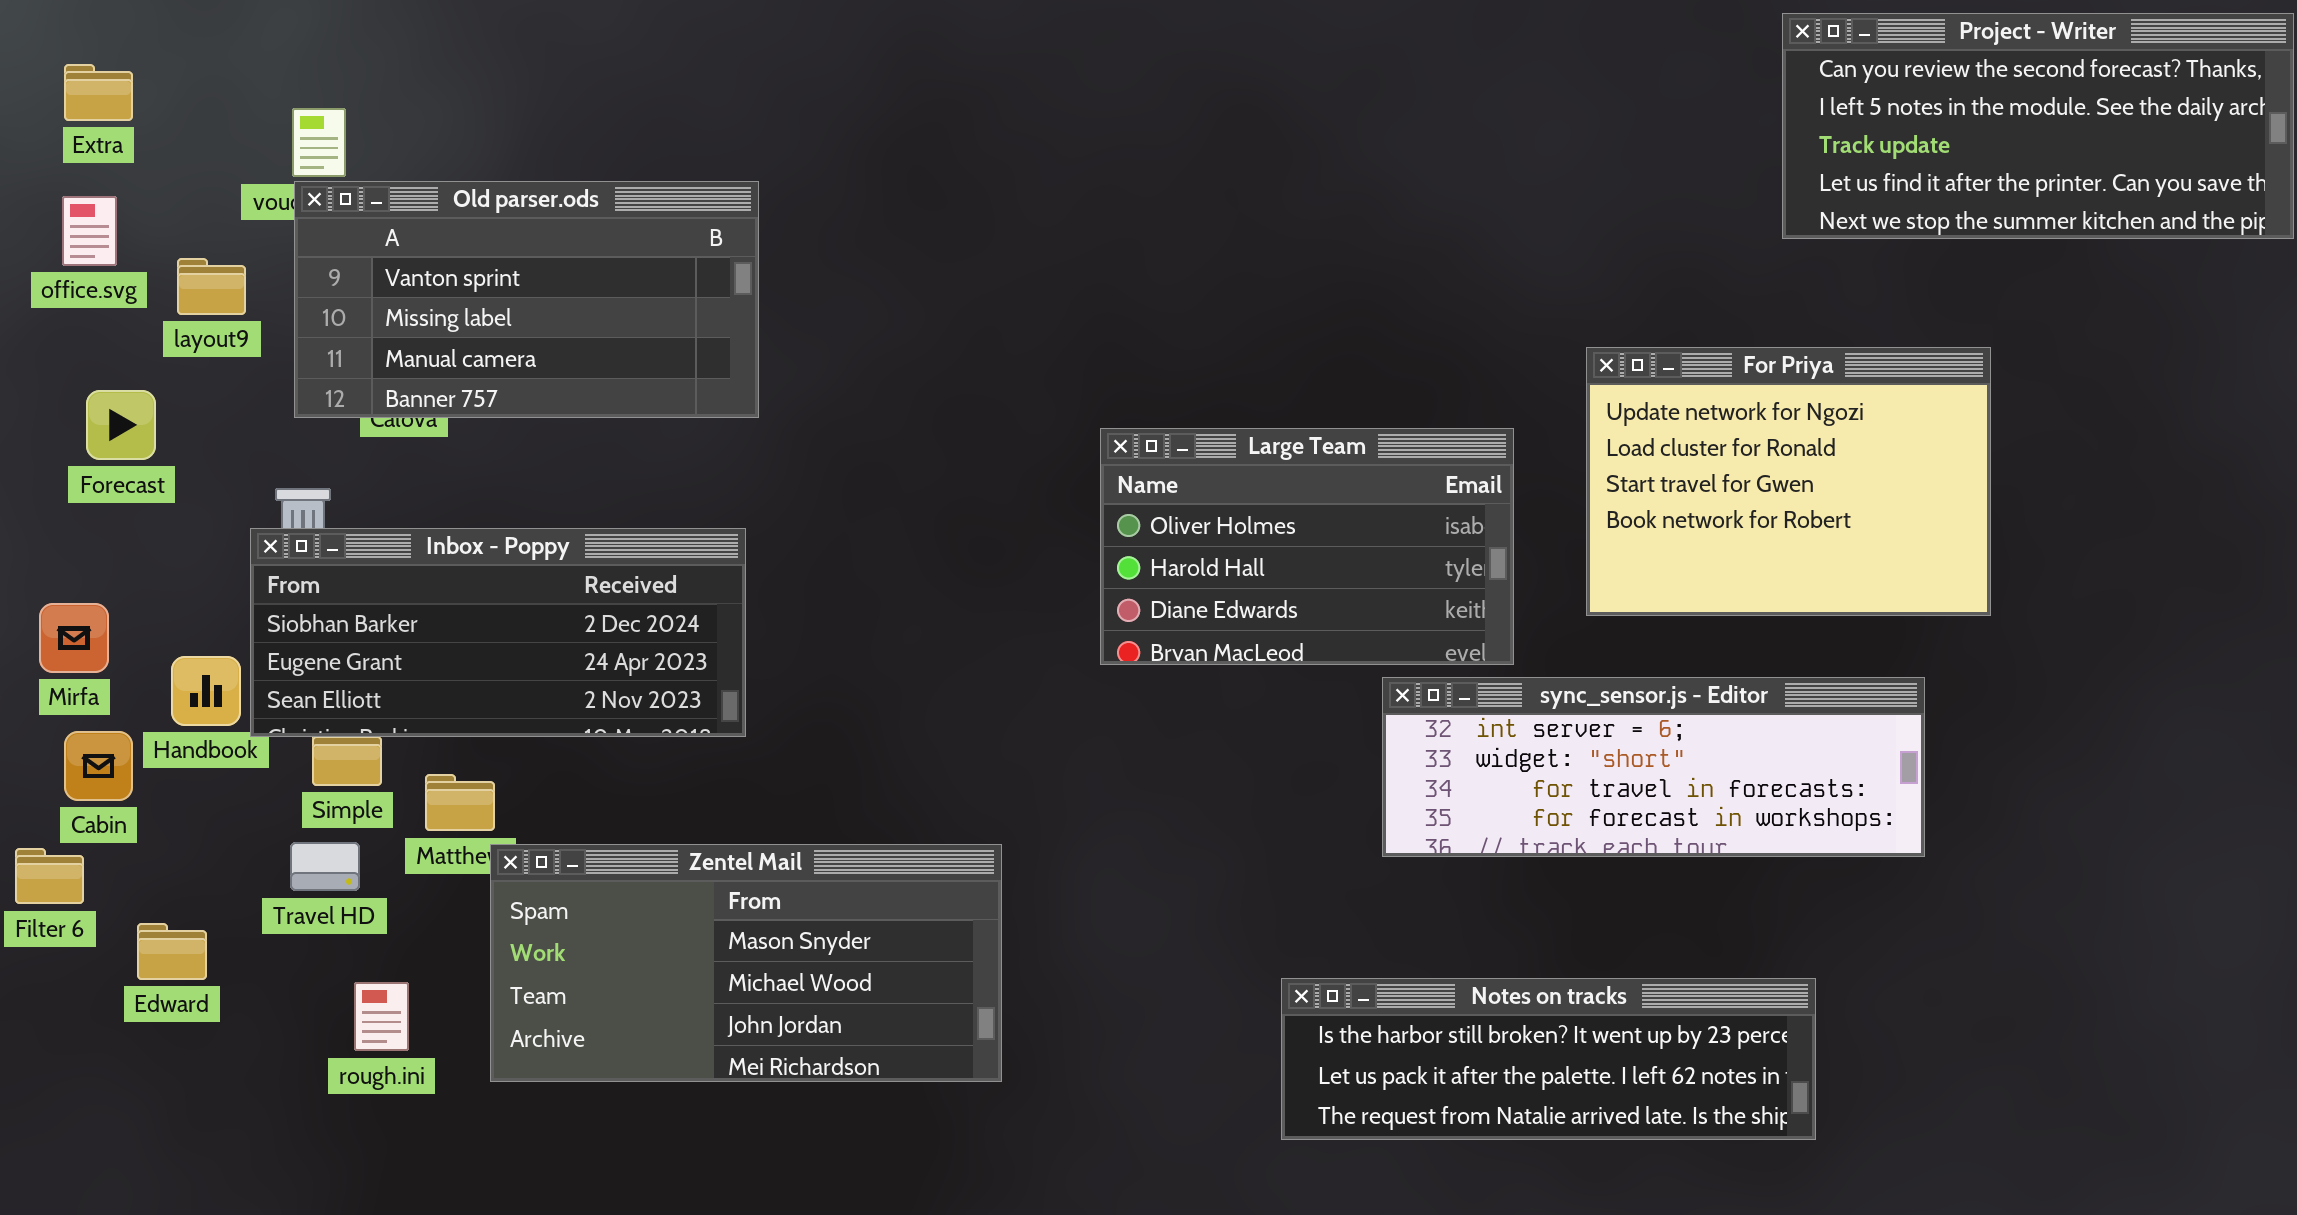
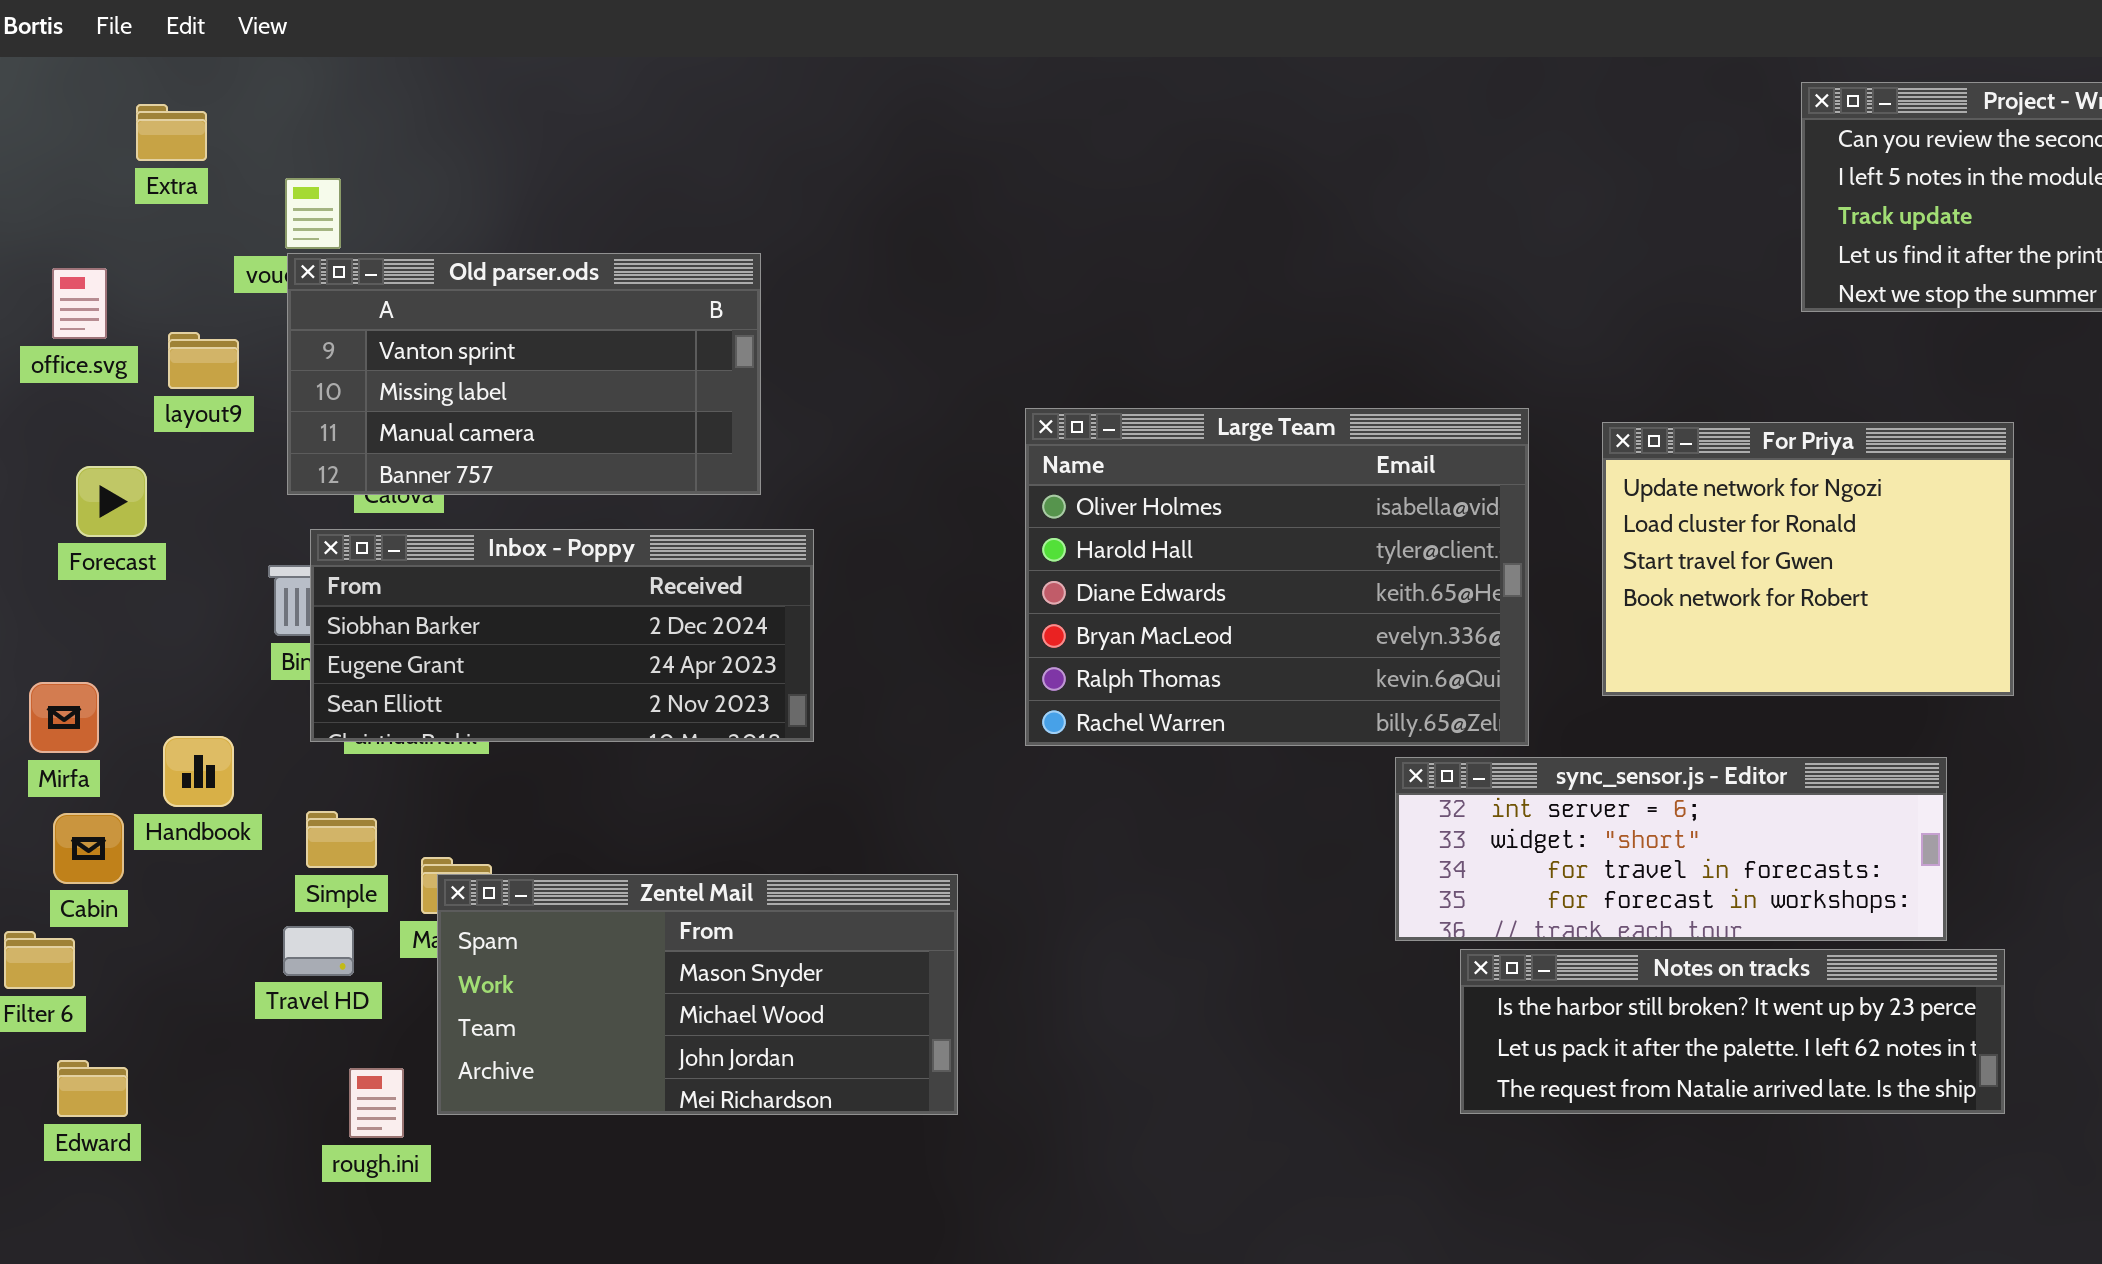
Extra: [64,64,133,121] -> [136,104,207,161], moved
Large Team: [1100,428,1514,665] -> [1025,408,1529,746], resized
Inbox - Poppy: [250,528,746,737] -> [310,529,814,742], moved
Zentel Mail: [490,844,1002,1082] -> [437,874,958,1115], moved
Edward: [137,923,207,980] -> [57,1060,128,1117], moved
Notes on tracks: [1281,978,1816,1140] -> [1460,949,2005,1114], moved

